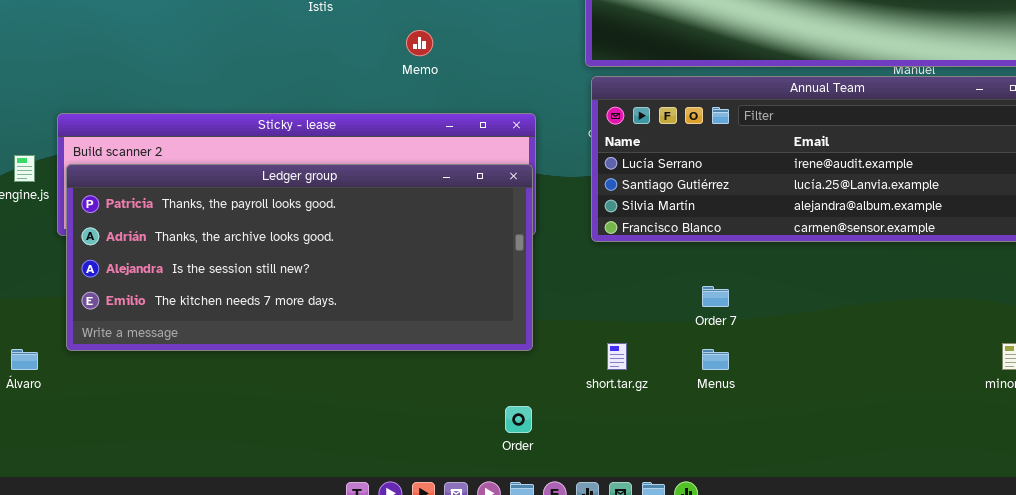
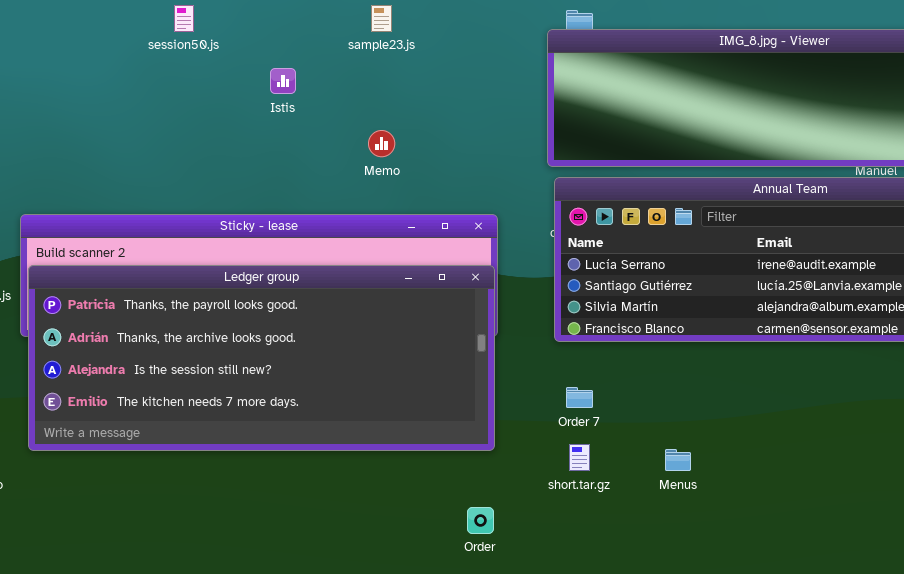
Order 7: [702,286,729,307] -> [566,387,593,408], moved

